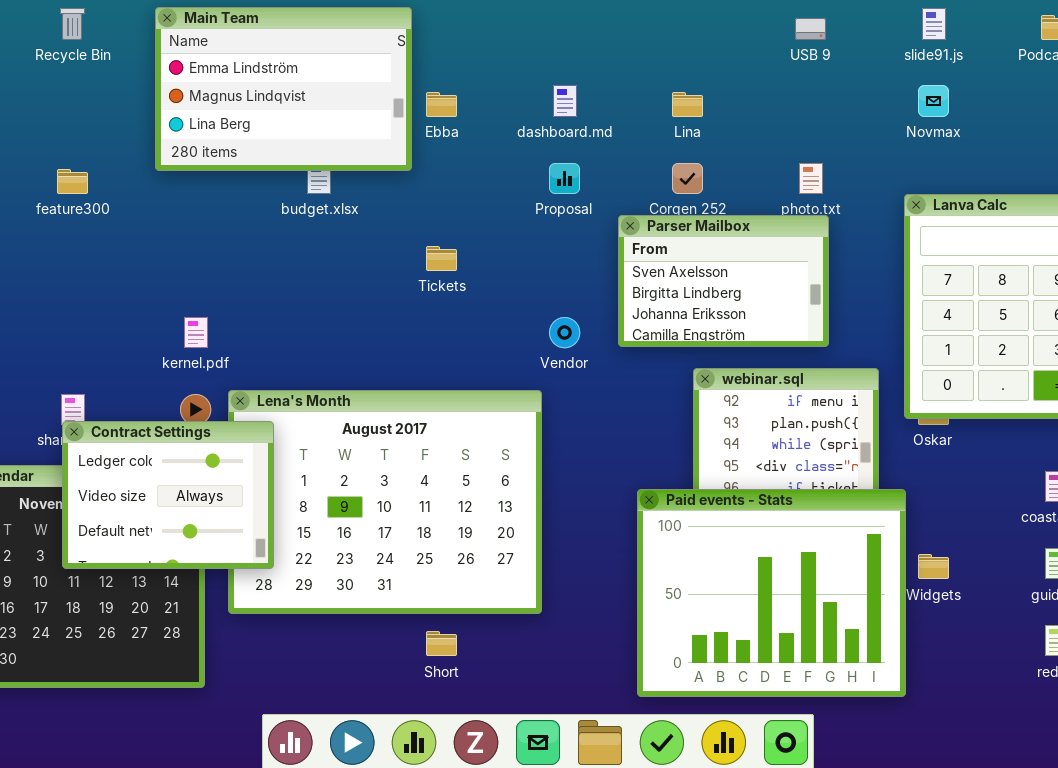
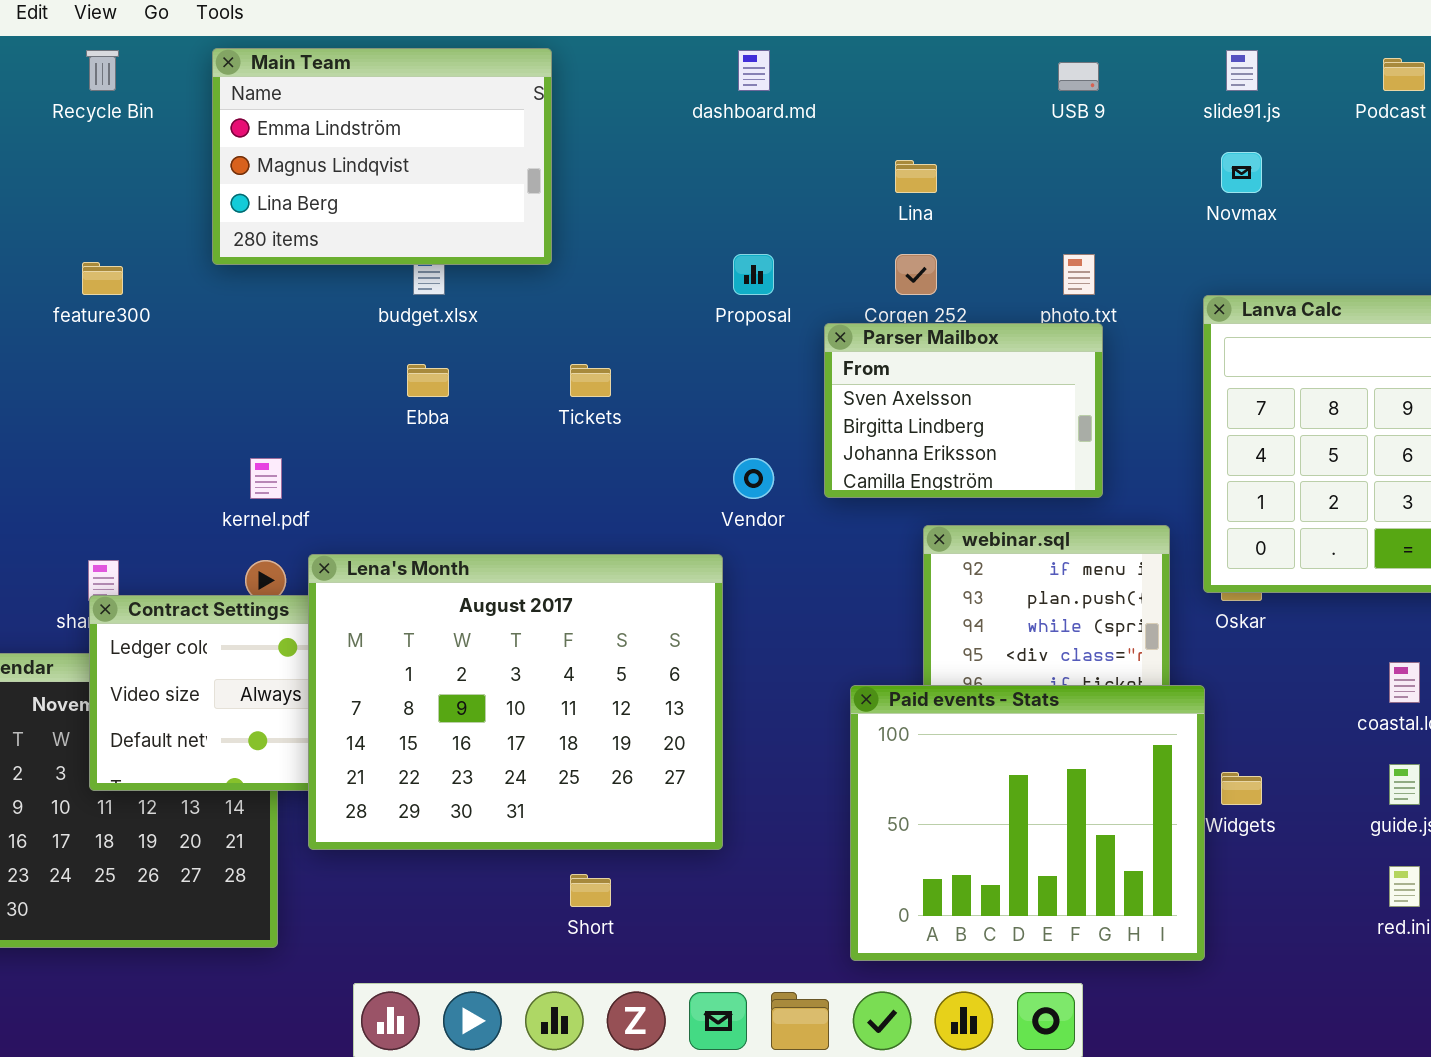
dashboard.md: [553,85,577,117] -> [738,50,770,91], moved
Ebba: [426,92,457,117] -> [407,364,449,397], moved
Lena's Month: [228,390,542,614] -> [308,554,723,850], raised

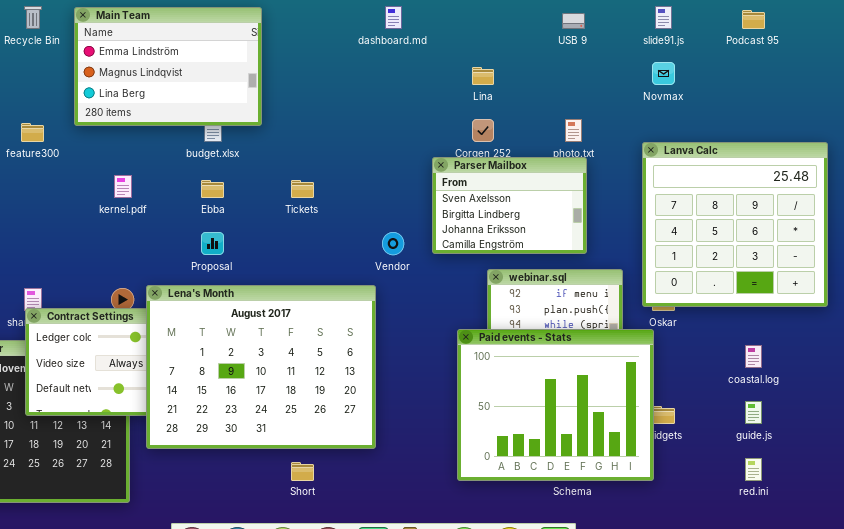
Main Team: [212,48,552,265] -> [74,7,262,126], moved
Proposal: [733,254,774,295] -> [201,232,224,255], moved
kernel.pdf: [250,458,282,499] -> [114,175,132,198], moved
Paid events - Stats: [850,685,1205,961] -> [457,329,654,481], moved

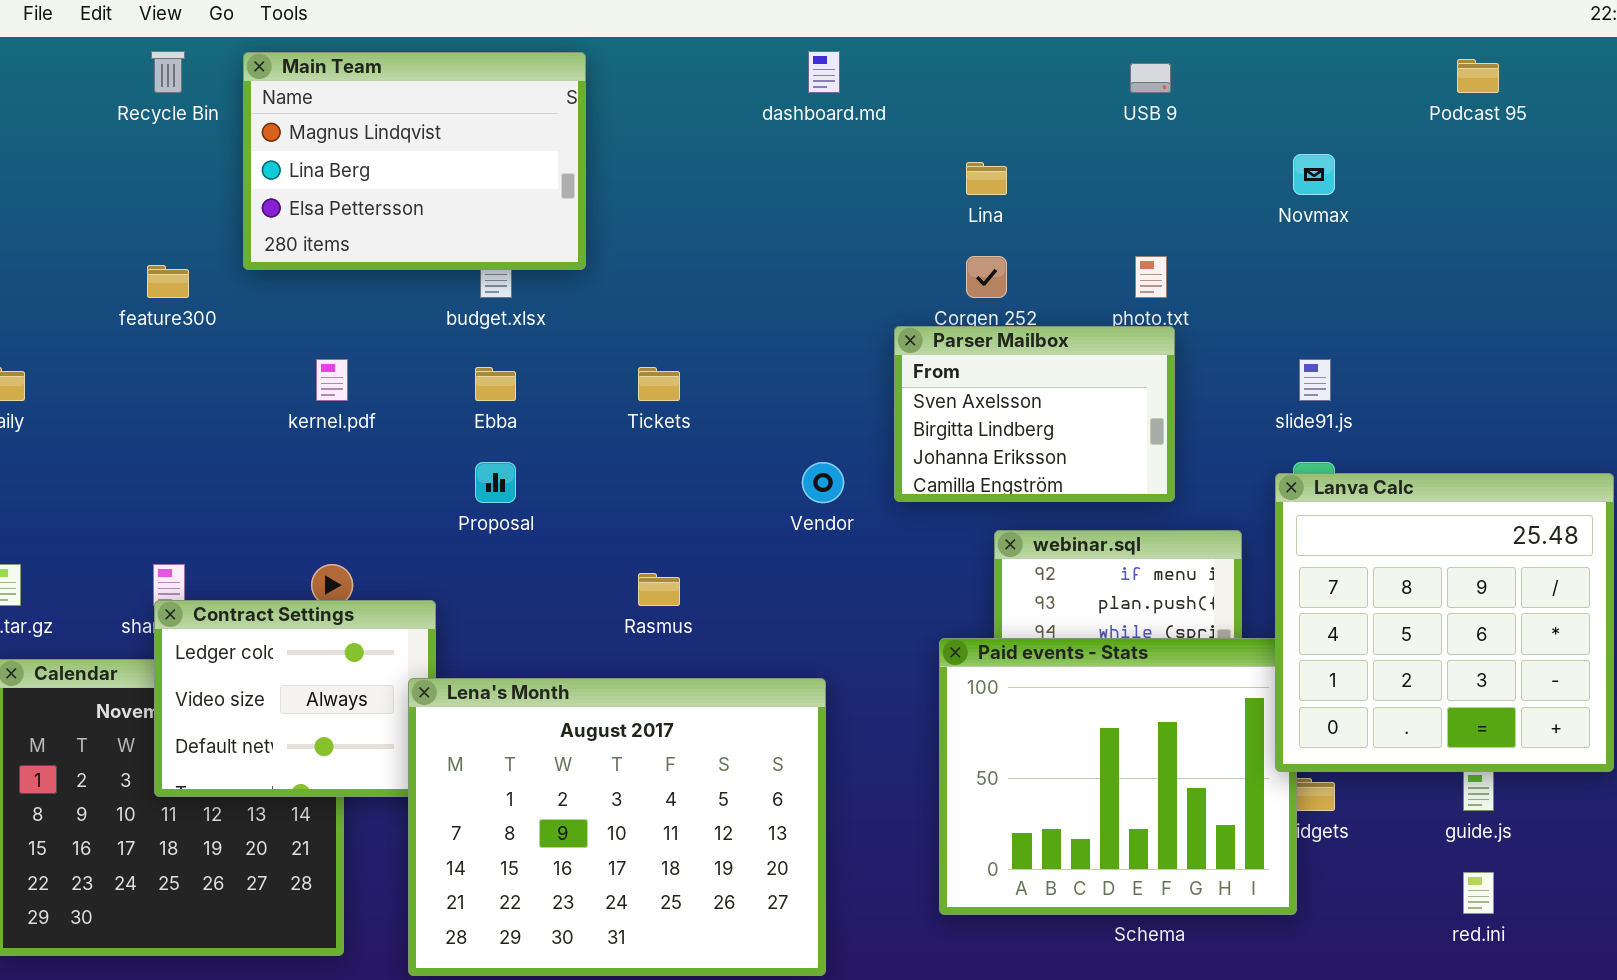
slide91.js: [655,6,672,29] -> [1299,359,1331,401], moved
Main Team: [74,7,262,126] -> [243,52,586,270], scrolled down 1 row
Lanva Calc: [642,142,828,307] -> [1275,473,1614,772], moved
Lena's Month: [146,285,376,449] -> [408,678,826,976], moved

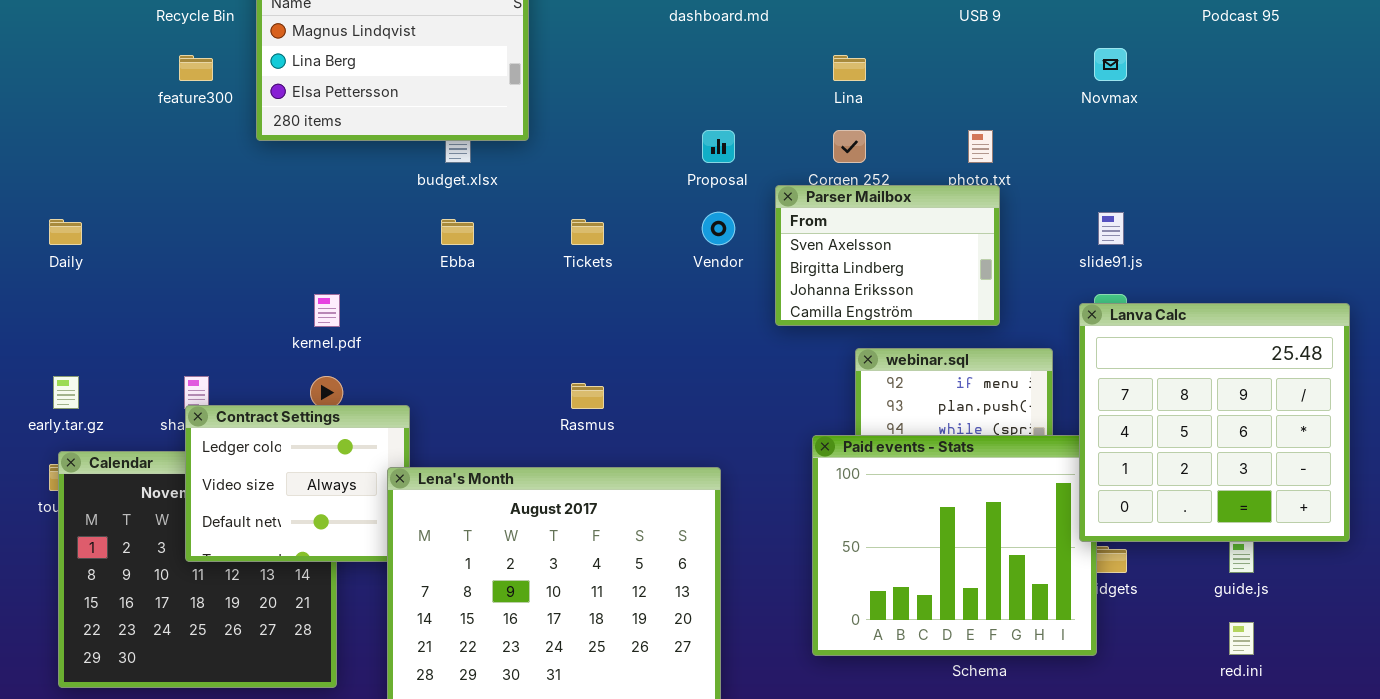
feature300: [147,265,189,298] -> [179,55,213,81], moved
kernel.pdf: [316,359,348,401] -> [314,294,340,327], moved
Proposal: [475,462,516,503] -> [702,130,735,163], moved
Vendor: [802,462,844,503] -> [702,212,735,245], moved

